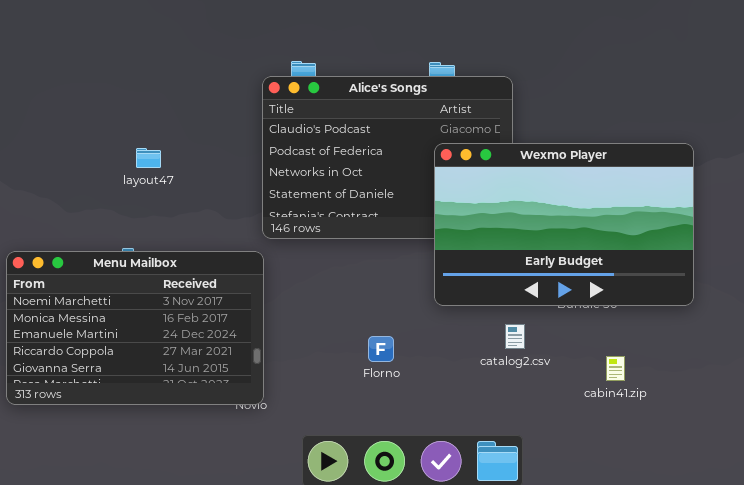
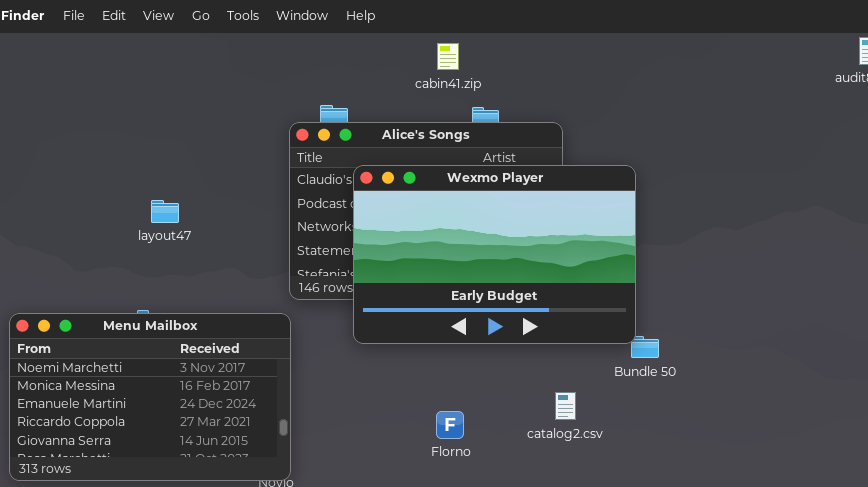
Wexmo Player: [434,143,694,306] -> [353,165,636,344], moved
Florno: [368,336,394,362] -> [436,411,464,439], moved
cabin41.zip: [606,356,625,381] -> [437,43,459,70], moved

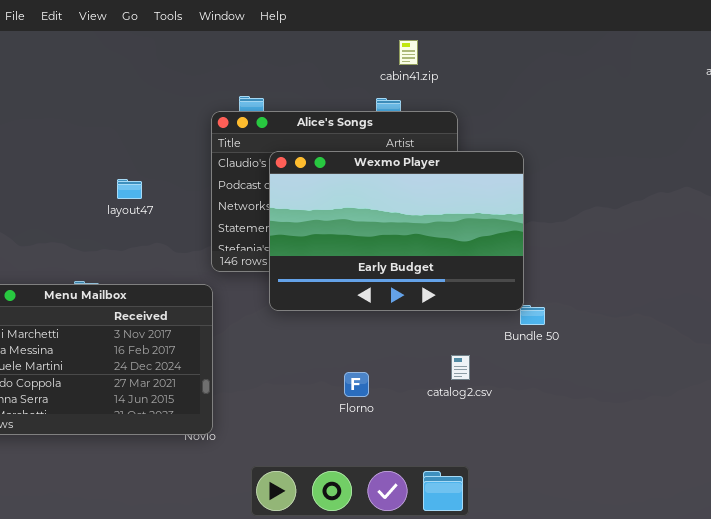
cabin41.zip: [437,43,459,70] -> [399,40,418,65], moved
layout47: [151,200,179,223] -> [117,179,142,199], moved

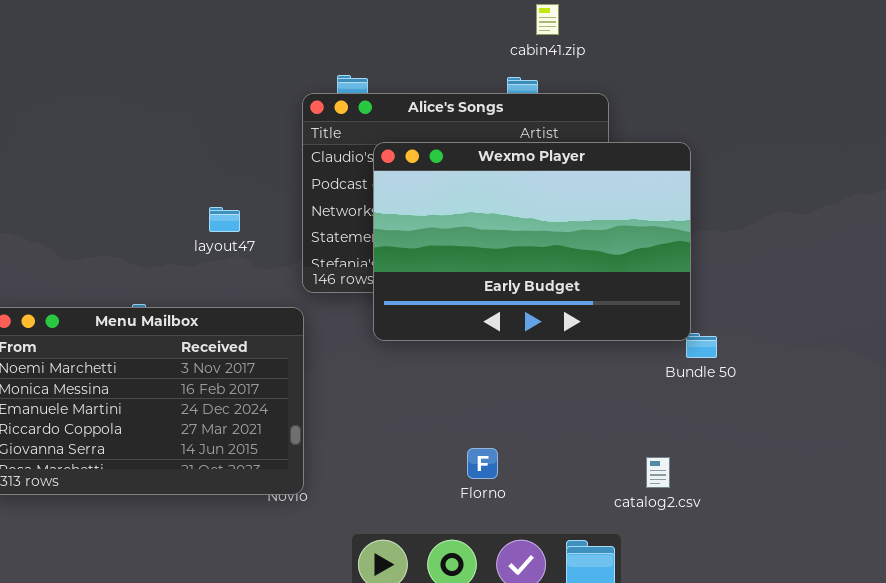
layout47: [117,179,142,199] -> [209,207,240,232], moved
catalog2.csv: [451,355,470,380] -> [646,457,670,488], moved
Florno: [344,372,369,397] -> [467,448,498,479], moved

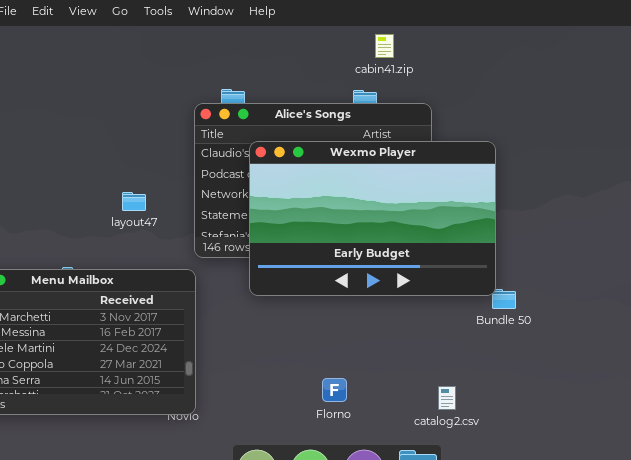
catalog2.csv: [646,457,670,488] -> [438,386,456,410], moved

